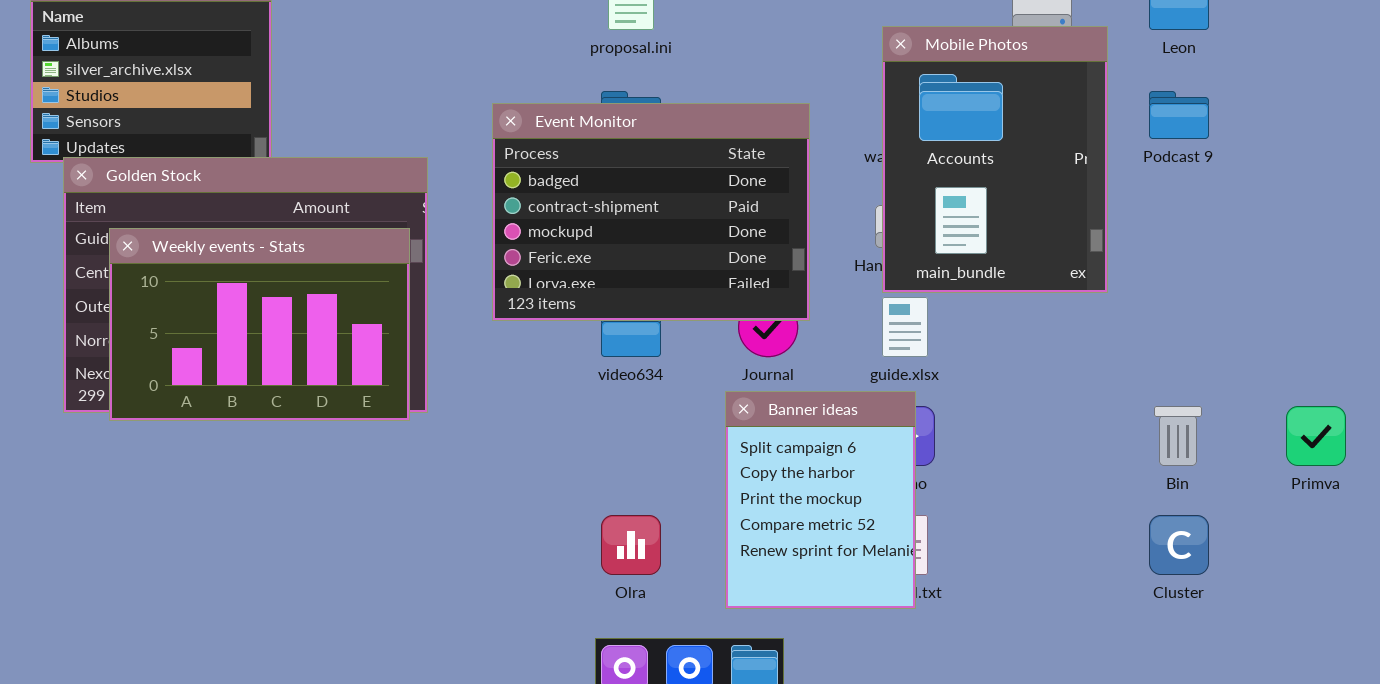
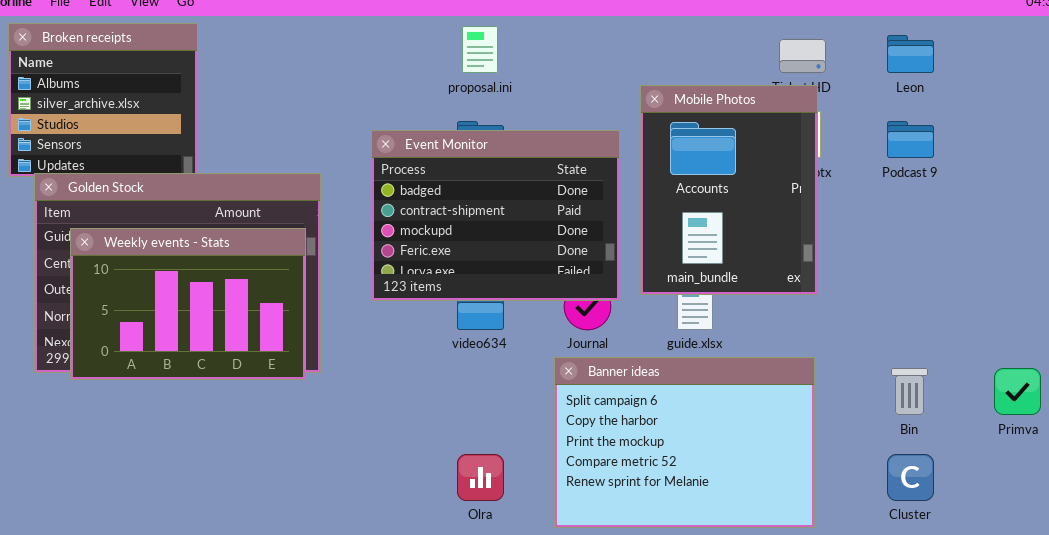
Mobile Photos: [882,26,1108,293] -> [640,85,818,295], moved
Banner ideas: [725,391,916,609] -> [554,357,815,528], resized

